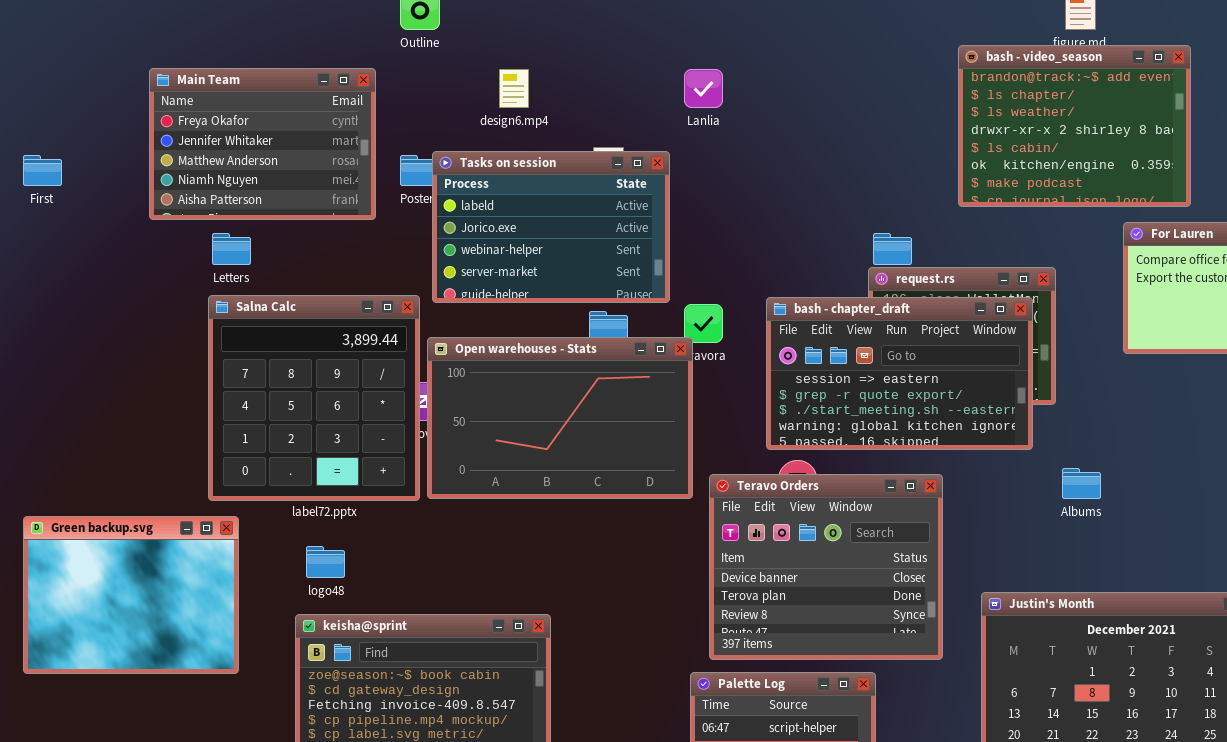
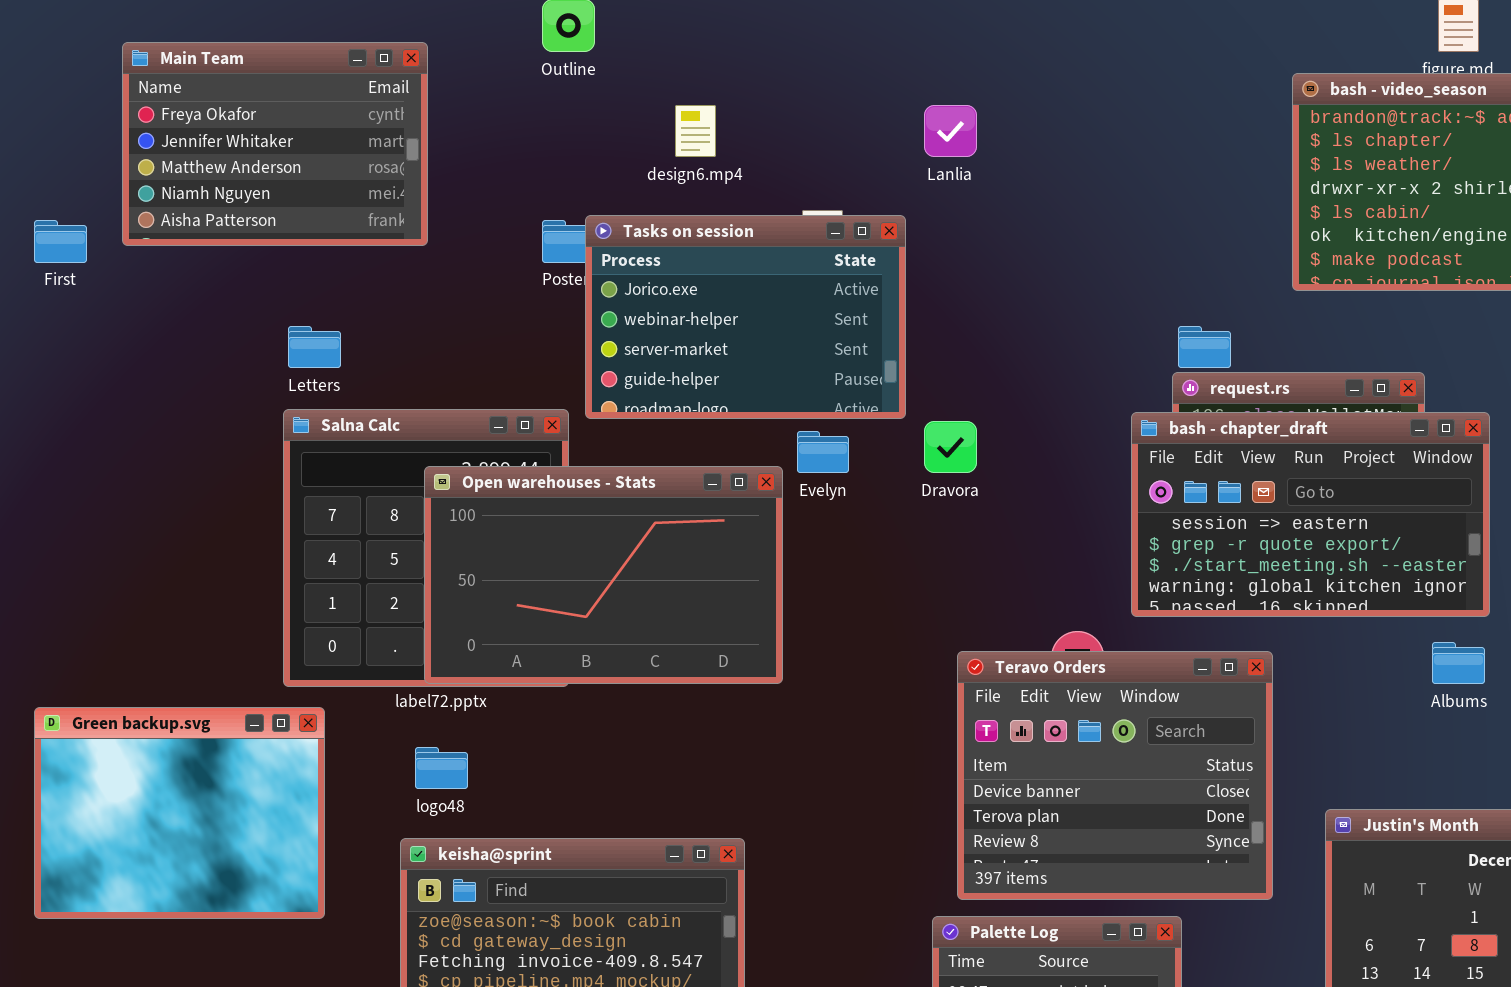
Main Team: [149,68,376,220] -> [122,42,428,246], moved
Tasks on session: [432,151,670,303] -> [585,215,906,419], scrolled down 1 row
bash - chapter_draft: [766,297,1033,450] -> [1131,412,1490,617], moved
Open warehouses - Stats: [427,337,693,499] -> [424,466,783,684], moved

